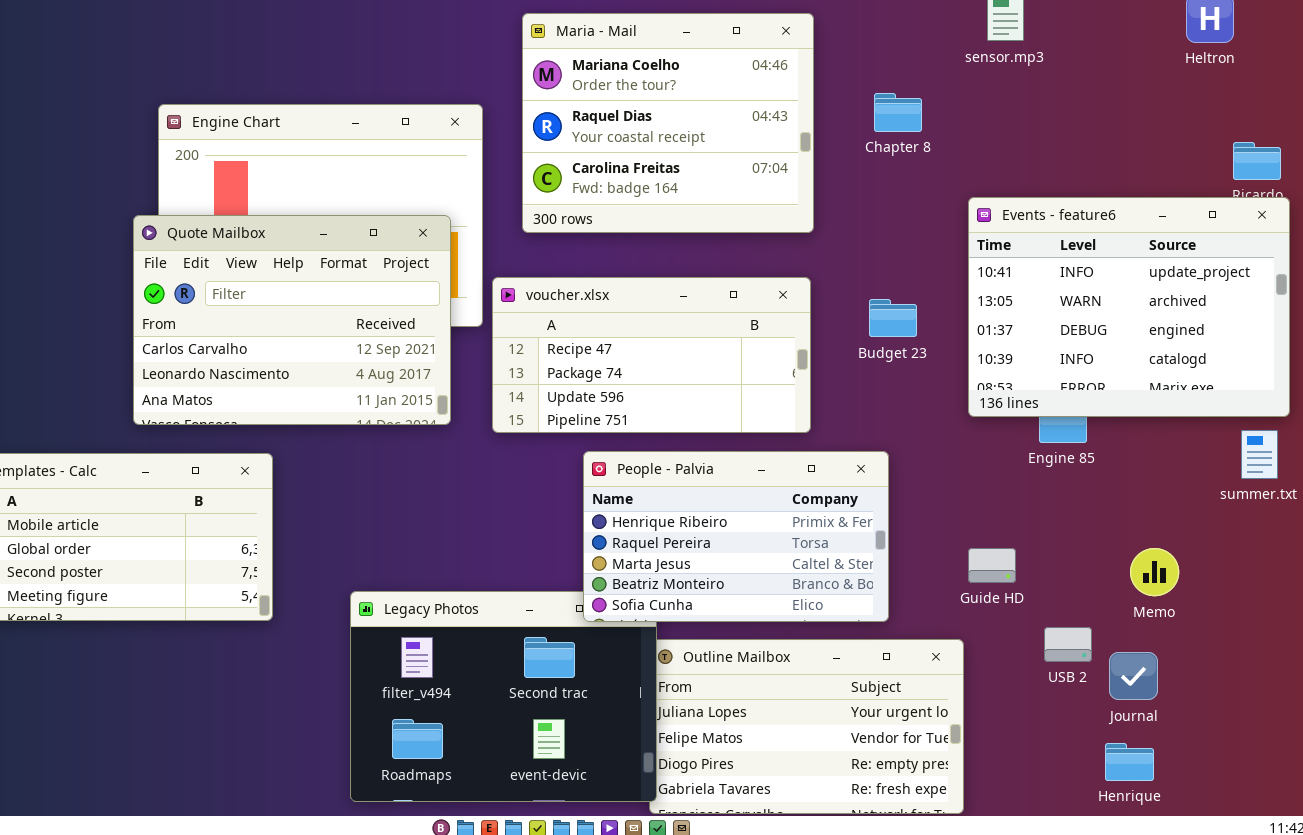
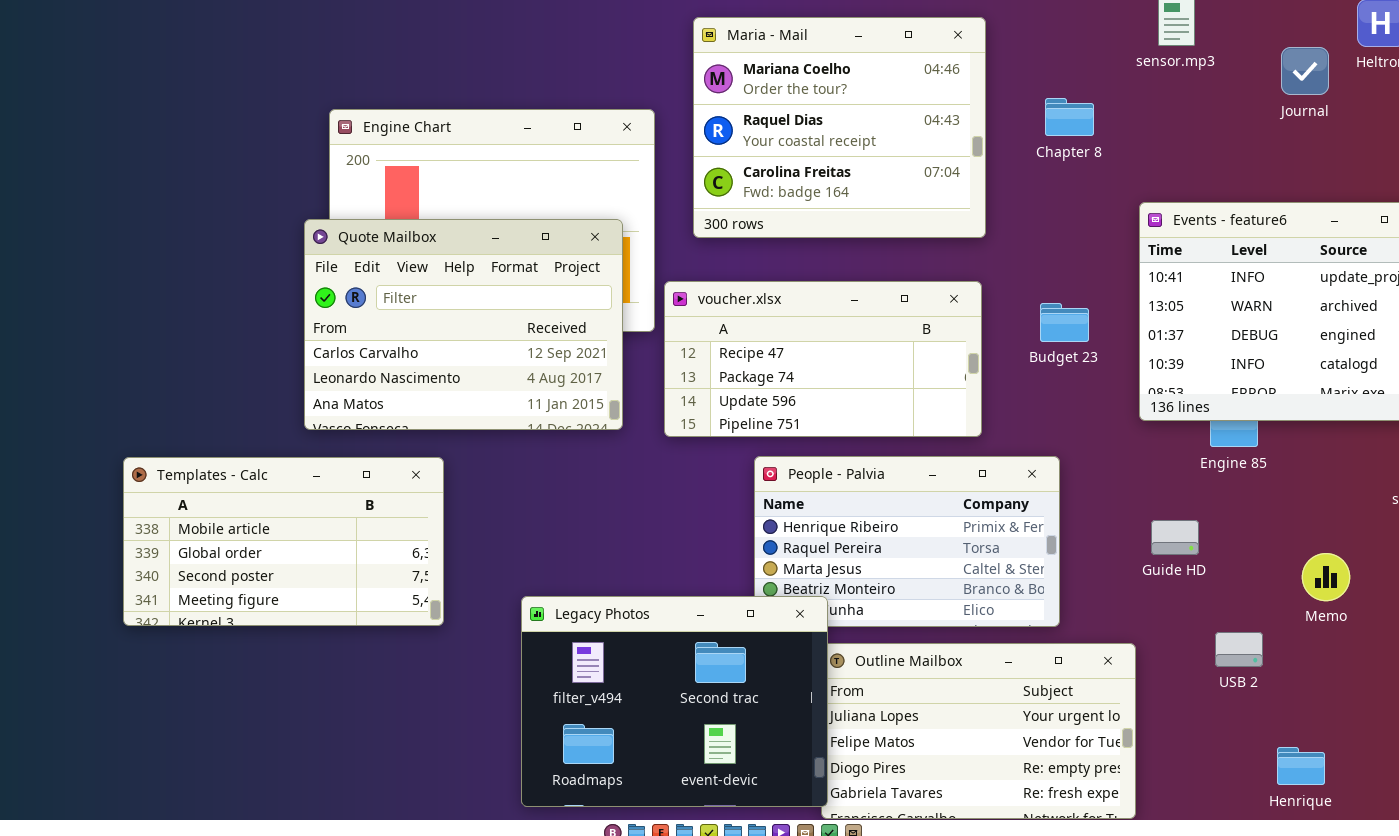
Guide HD: [968,548,1016,583] -> [1151,520,1199,555], moved
Legacy Photos: [350,591,657,802] -> [521,596,828,807], raised
Journal: [1109,652,1158,700] -> [1281,47,1329,95], moved

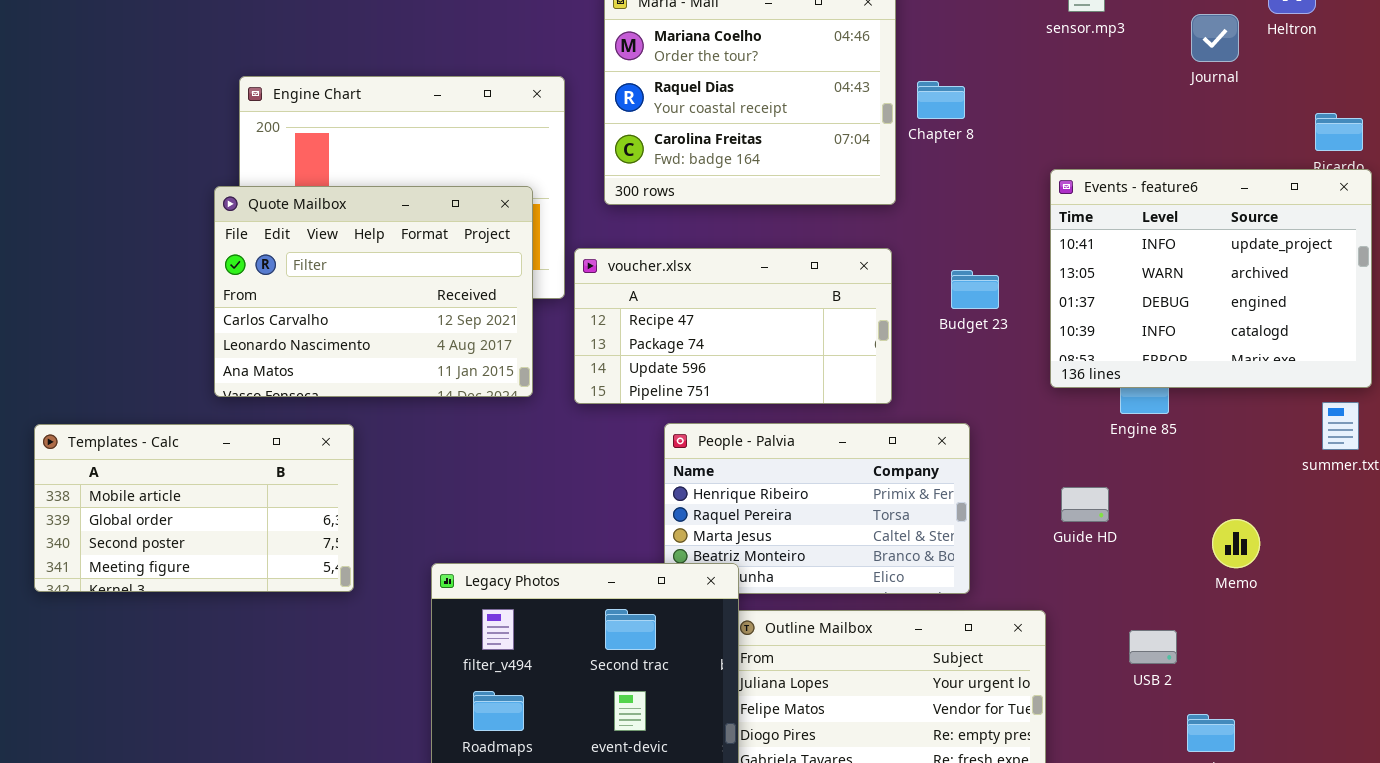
Chapter 8: [1045,98,1094,136] -> [917,81,965,119], moved
USB 2: [1215,632,1263,667] -> [1129,630,1177,664], moved

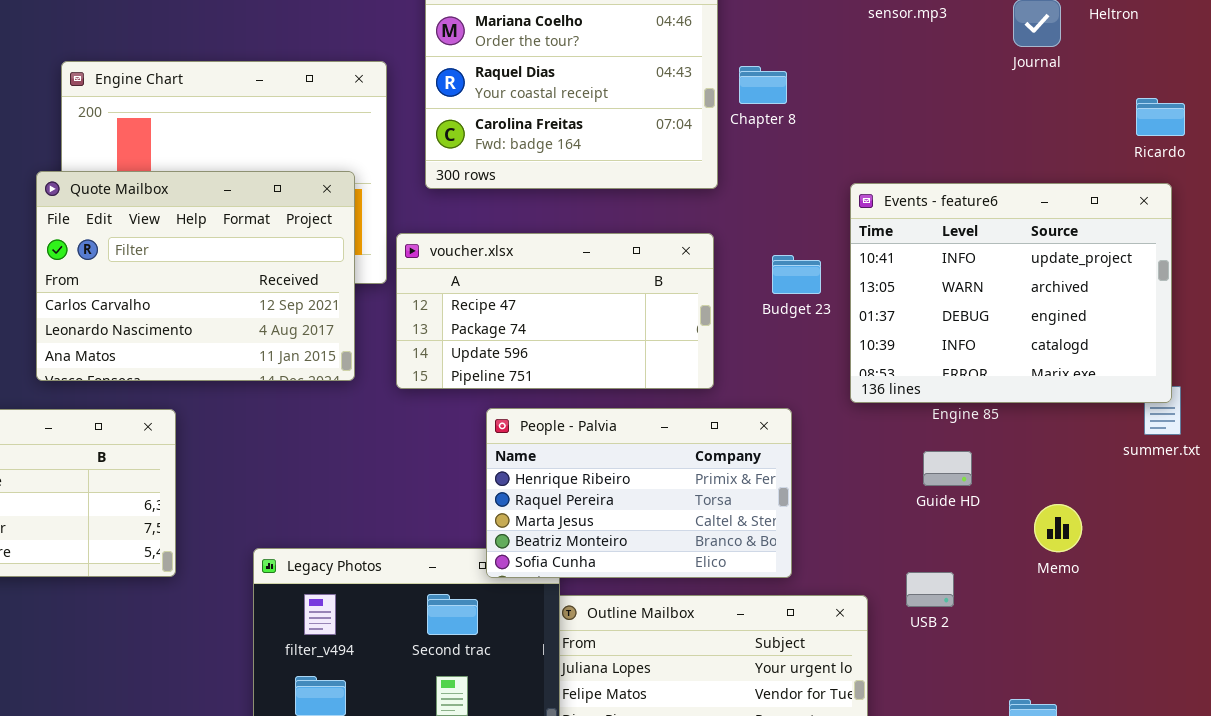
Events - feature6: [1050,169,1372,388] -> [850,183,1172,403], moved
People - Palvia: [664,423,970,594] -> [486,408,792,578], raised
Guide HD: [1061,487,1109,522] -> [923,451,972,486], moved
USB 2: [1129,630,1177,664] -> [906,572,954,607], moved

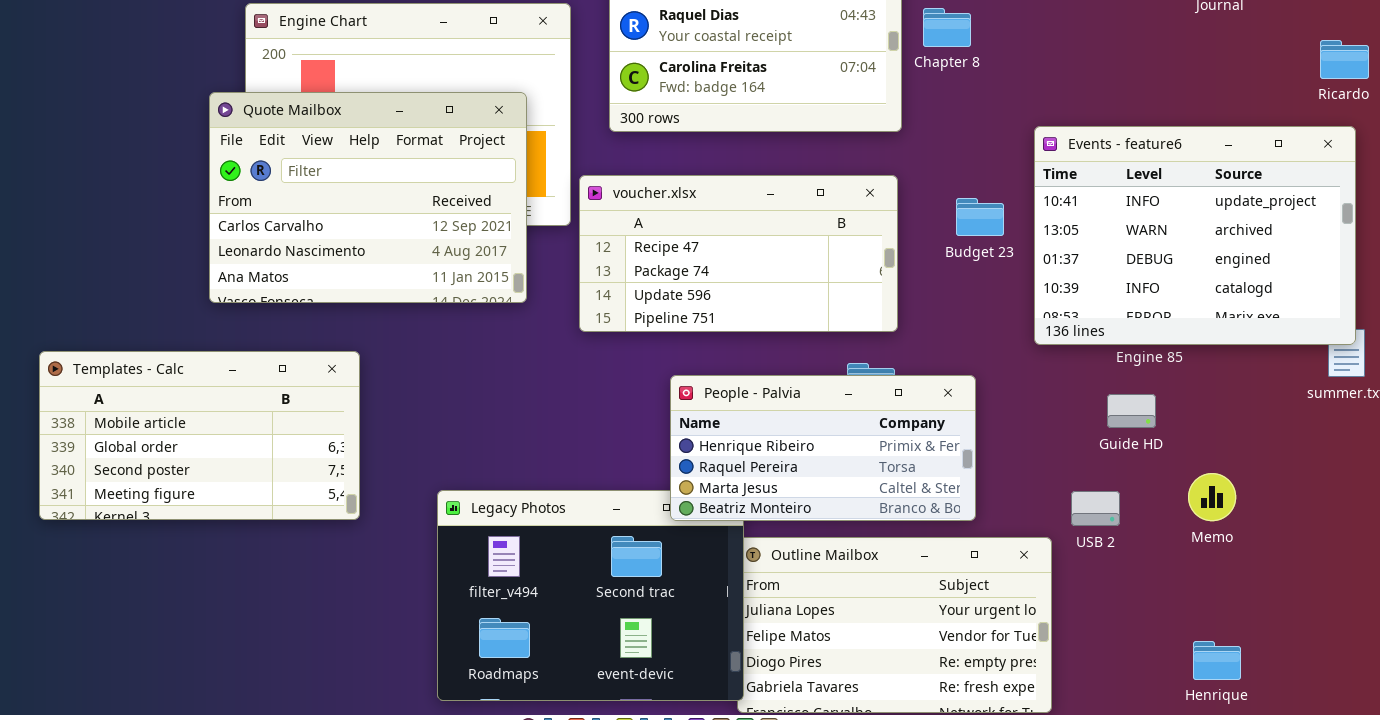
Quote Mailbox: [36,171,355,381] -> [209,92,527,303], moved
People - Palvia: [486,408,792,578] -> [670,375,976,521], resized
Memo: [1034,504,1082,552] -> [1188,473,1236,521], moved
USB 2: [906,572,954,607] -> [1071,491,1120,526], moved

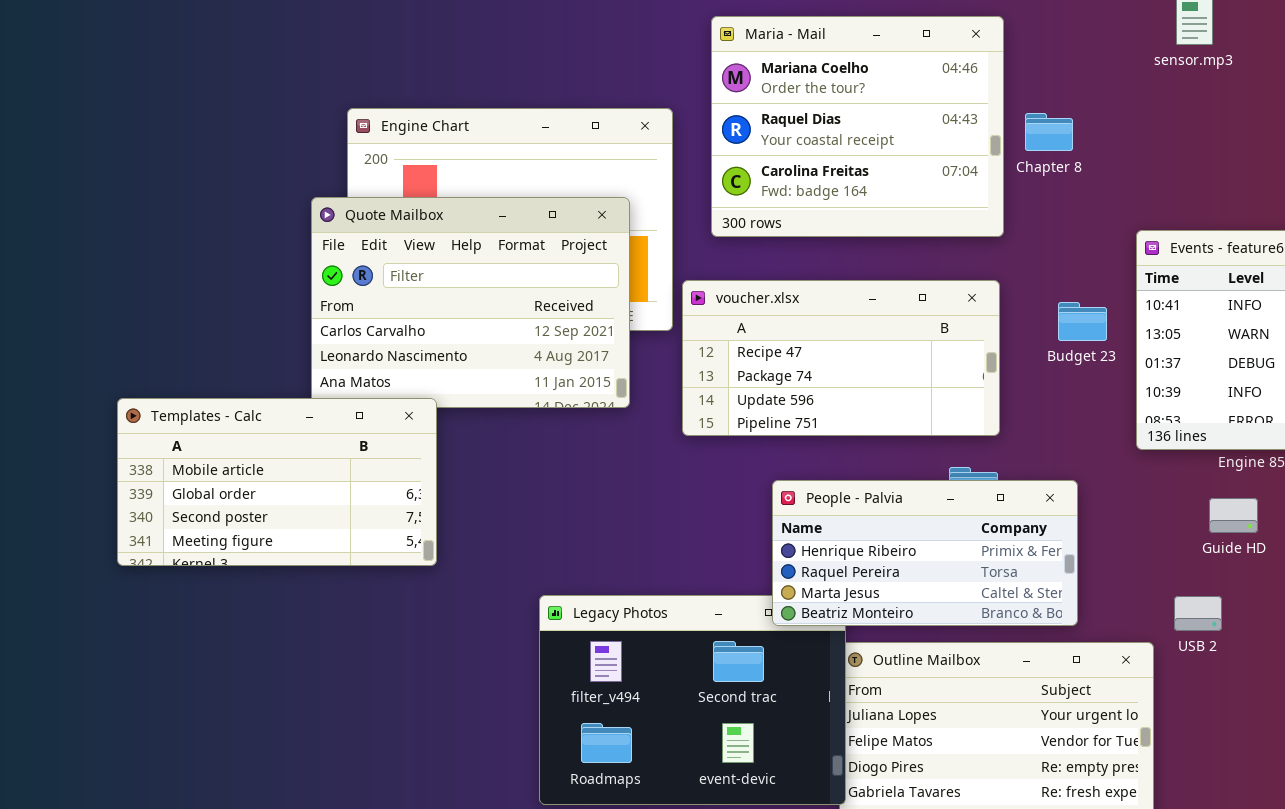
Templates - Calc: [39,351,360,520] -> [117,398,437,566], moved

